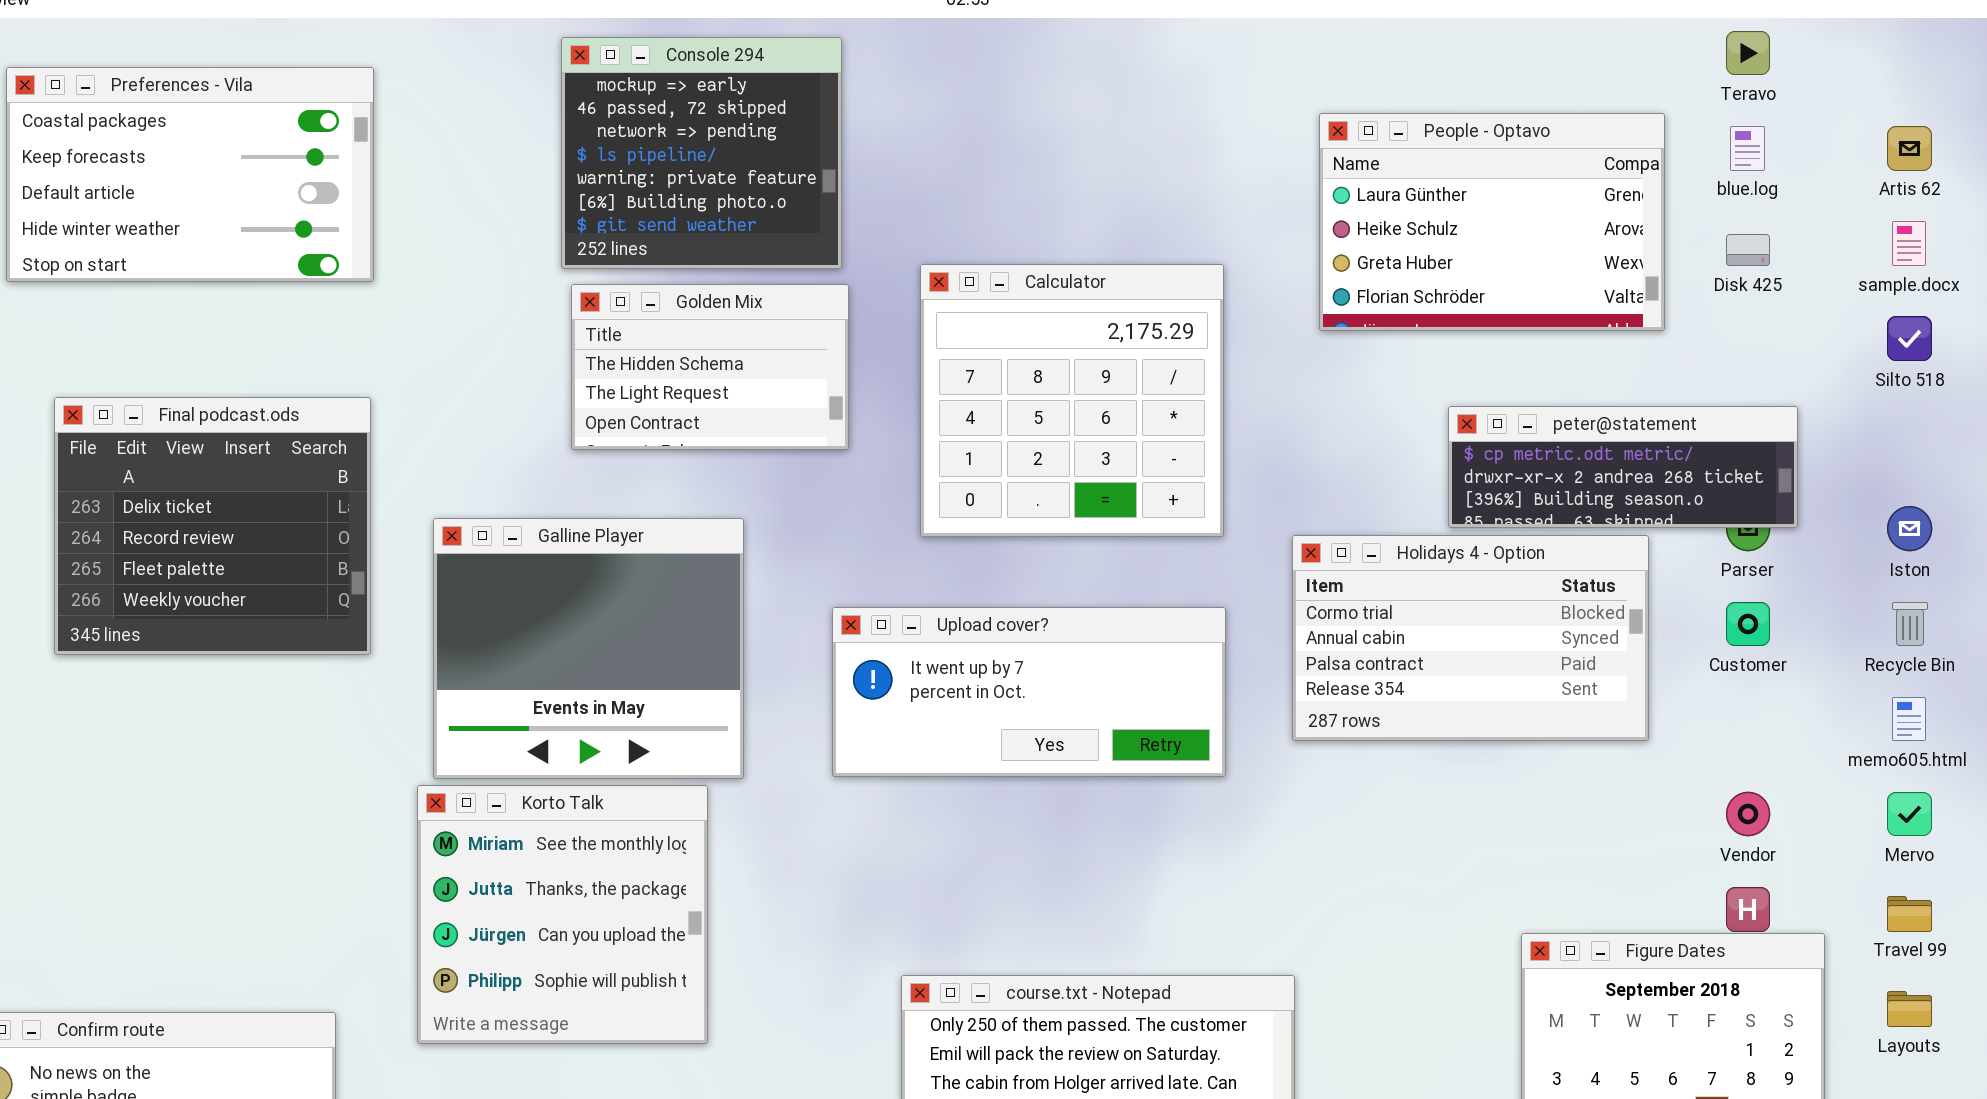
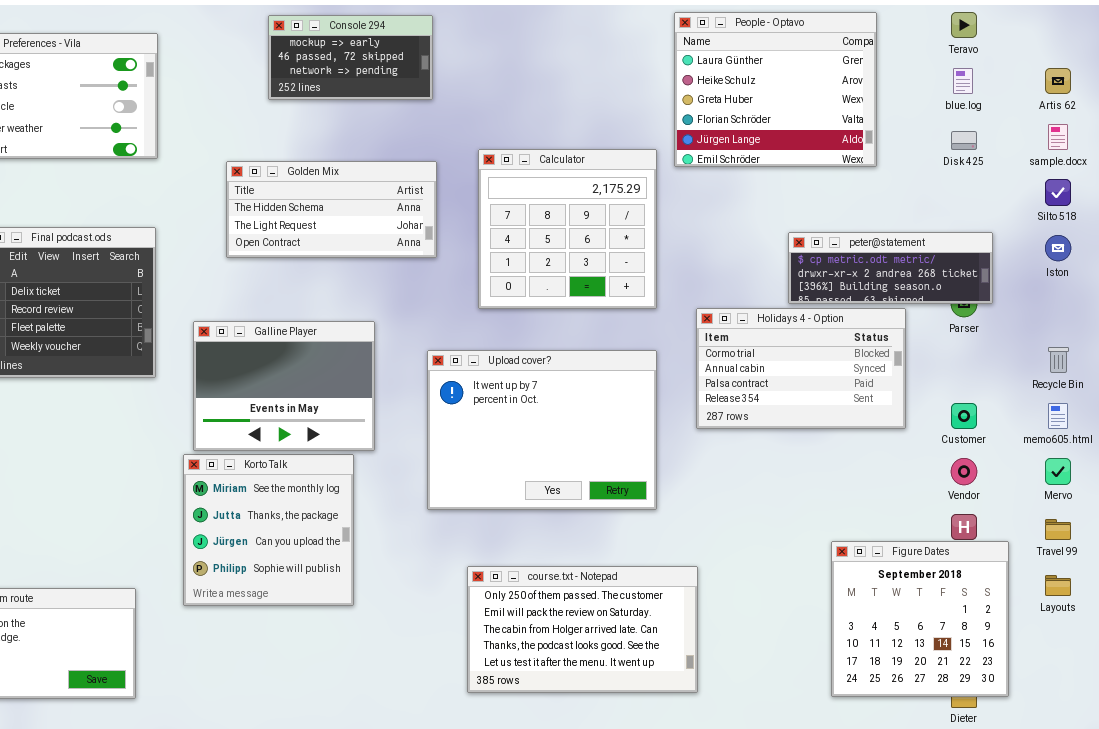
Console 294: [561,37,842,269] -> [268,15,433,100], resized
People - Optavo: [1319,113,1665,331] -> [674,12,877,167], moved, resized
Golden Mix: [571,284,849,450] -> [226,161,437,258], resized
Iston: [1887,506,1932,551] -> [1045,235,1071,261], moved
Galline Player: [433,518,744,779] -> [193,321,375,451], resized
Customer: [1726,602,1770,646] -> [951,403,977,429], moved
Upload cover?: [832,607,1226,777] -> [427,350,657,510], resized

